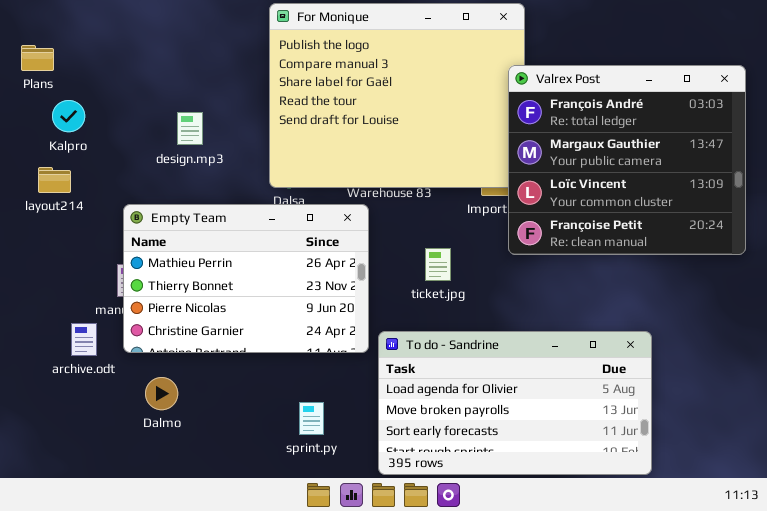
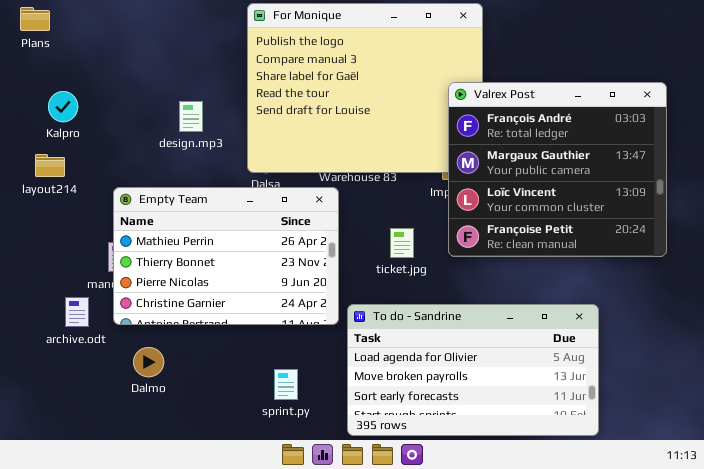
Plans: [21,45,54,71] -> [20,7,50,31], moved
Valrex Post: [508,65,746,255] -> [448,82,667,257], moved
design.mp3: [177,112,203,145] -> [179,101,203,132], moved

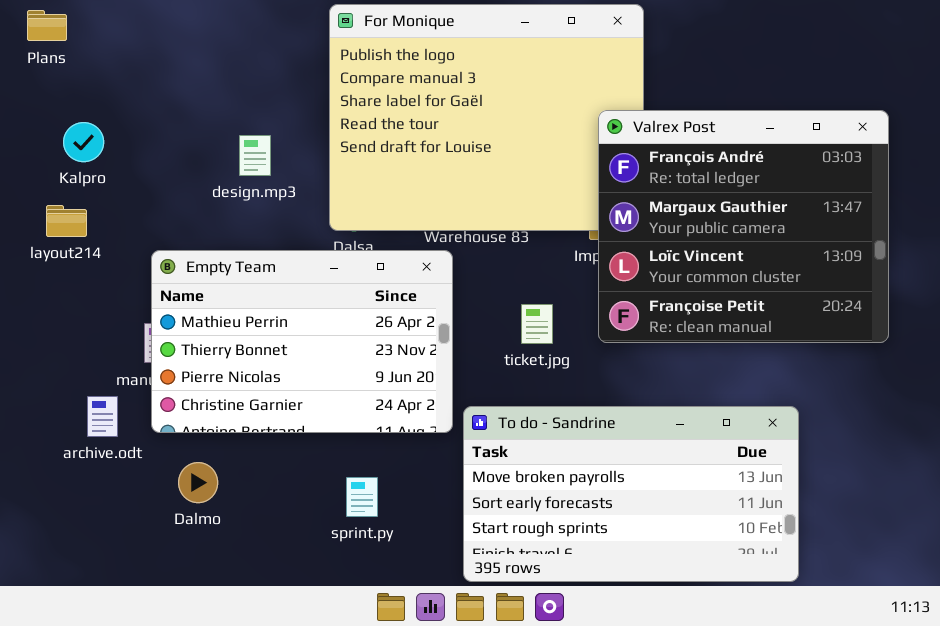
To do - Sandrine: [347,304,599,436] -> [463,406,799,582], scrolled down 1 row
sprint.py: [274,369,298,400] -> [346,477,378,517], moved

